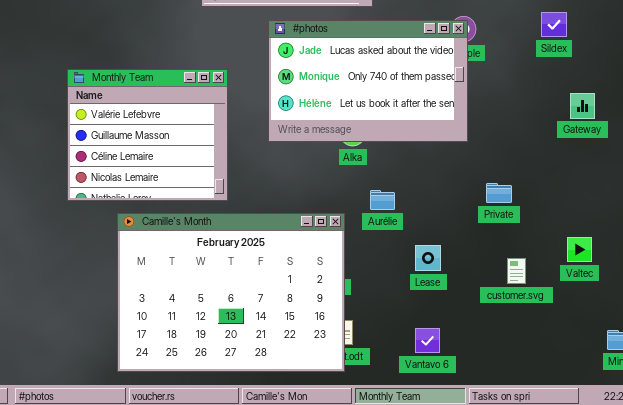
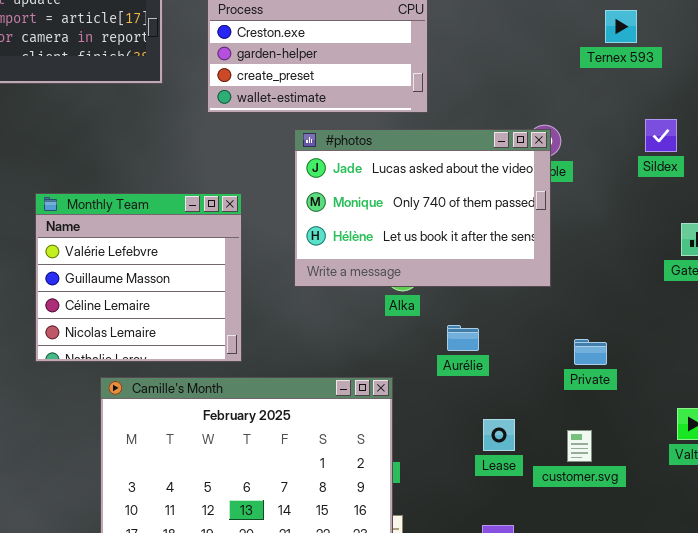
Aurélie: [370,190,395,210] -> [447,325,479,351], moved
customer.svg: [507,258,526,284] -> [567,430,592,462], moved

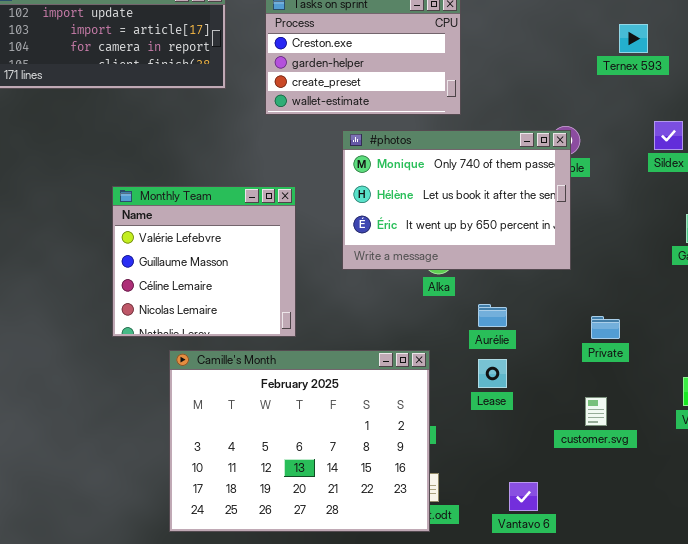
#photos: [294,129,551,287] -> [342,130,571,270], scrolled down 1 row
Lease: [483,419,515,451] -> [478,359,507,388], moved

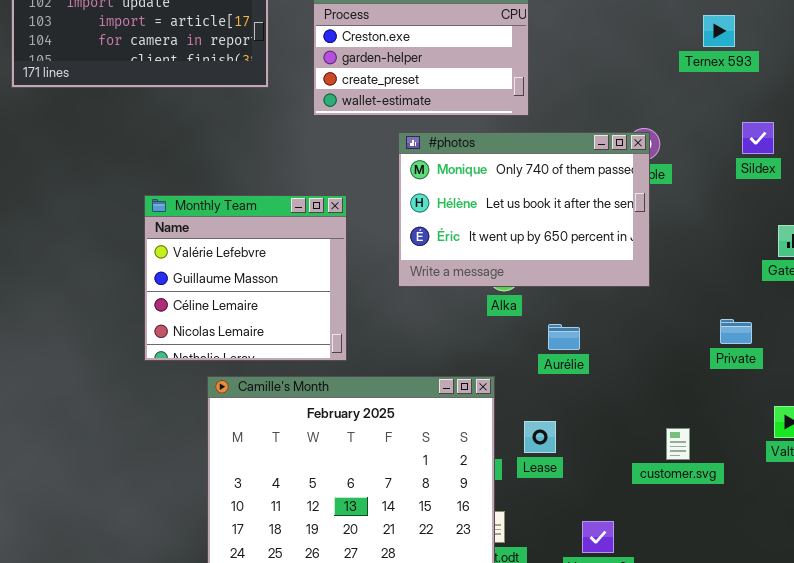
Private: [591,316,620,339] -> [720,319,752,344], moved
Lease: [478,359,507,388] -> [524,421,556,453], moved

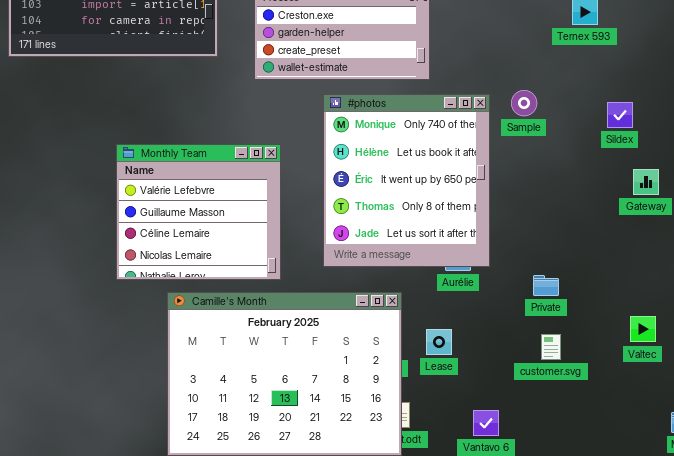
Sildex: [742,122,774,154] -> [607,102,633,128], moved
#photos: [398,132,650,287] -> [323,94,490,267], resized
Private: [720,319,752,344] -> [533,275,559,296], moved

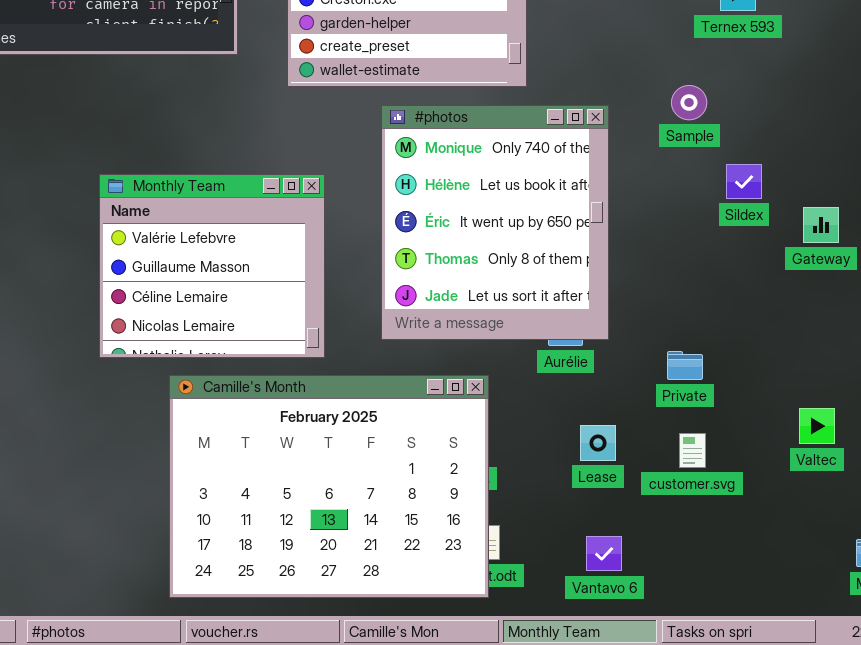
Sample: [511,90,537,116] -> [671,85,707,120], moved
Sildex: [607,102,633,128] -> [726,164,762,199], moved
Lease: [426,329,452,355] -> [580,425,616,461], moved

